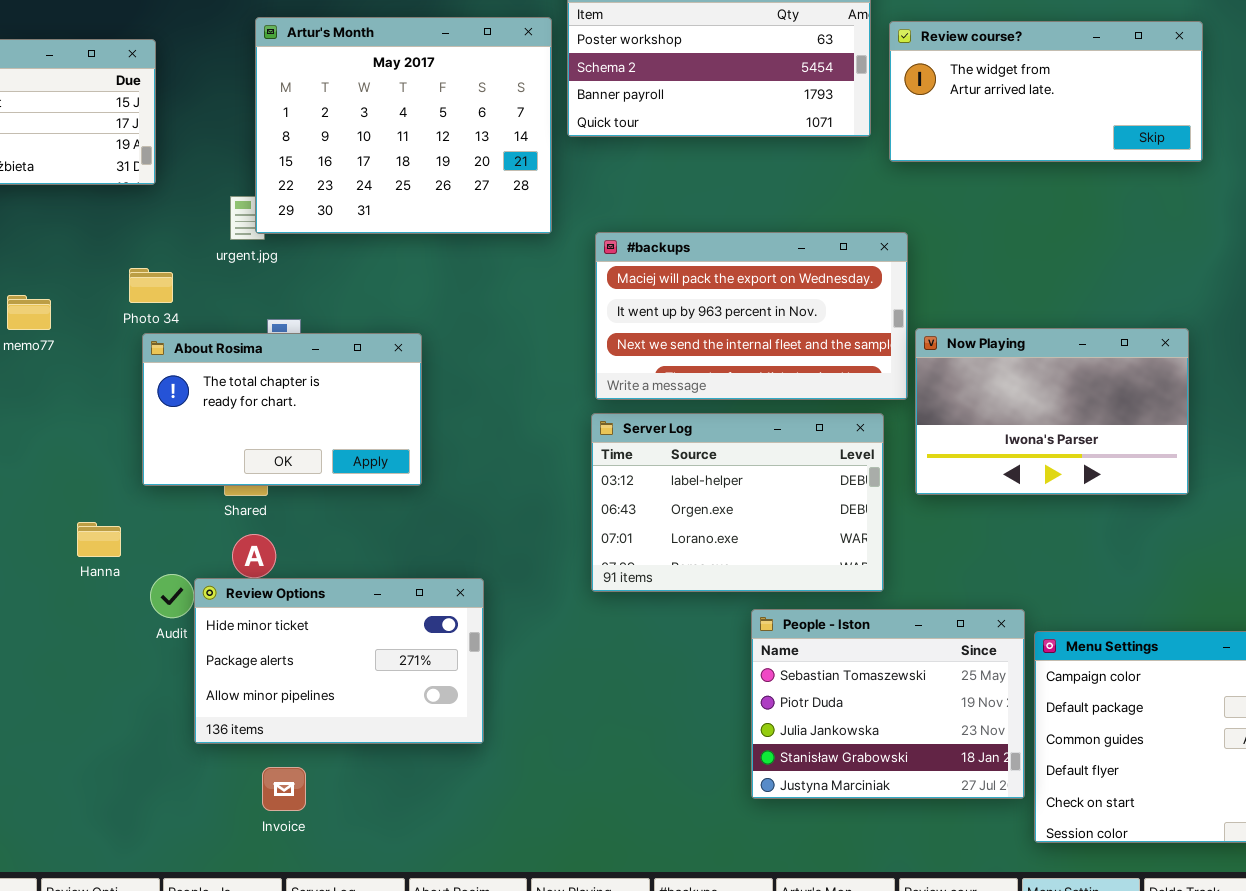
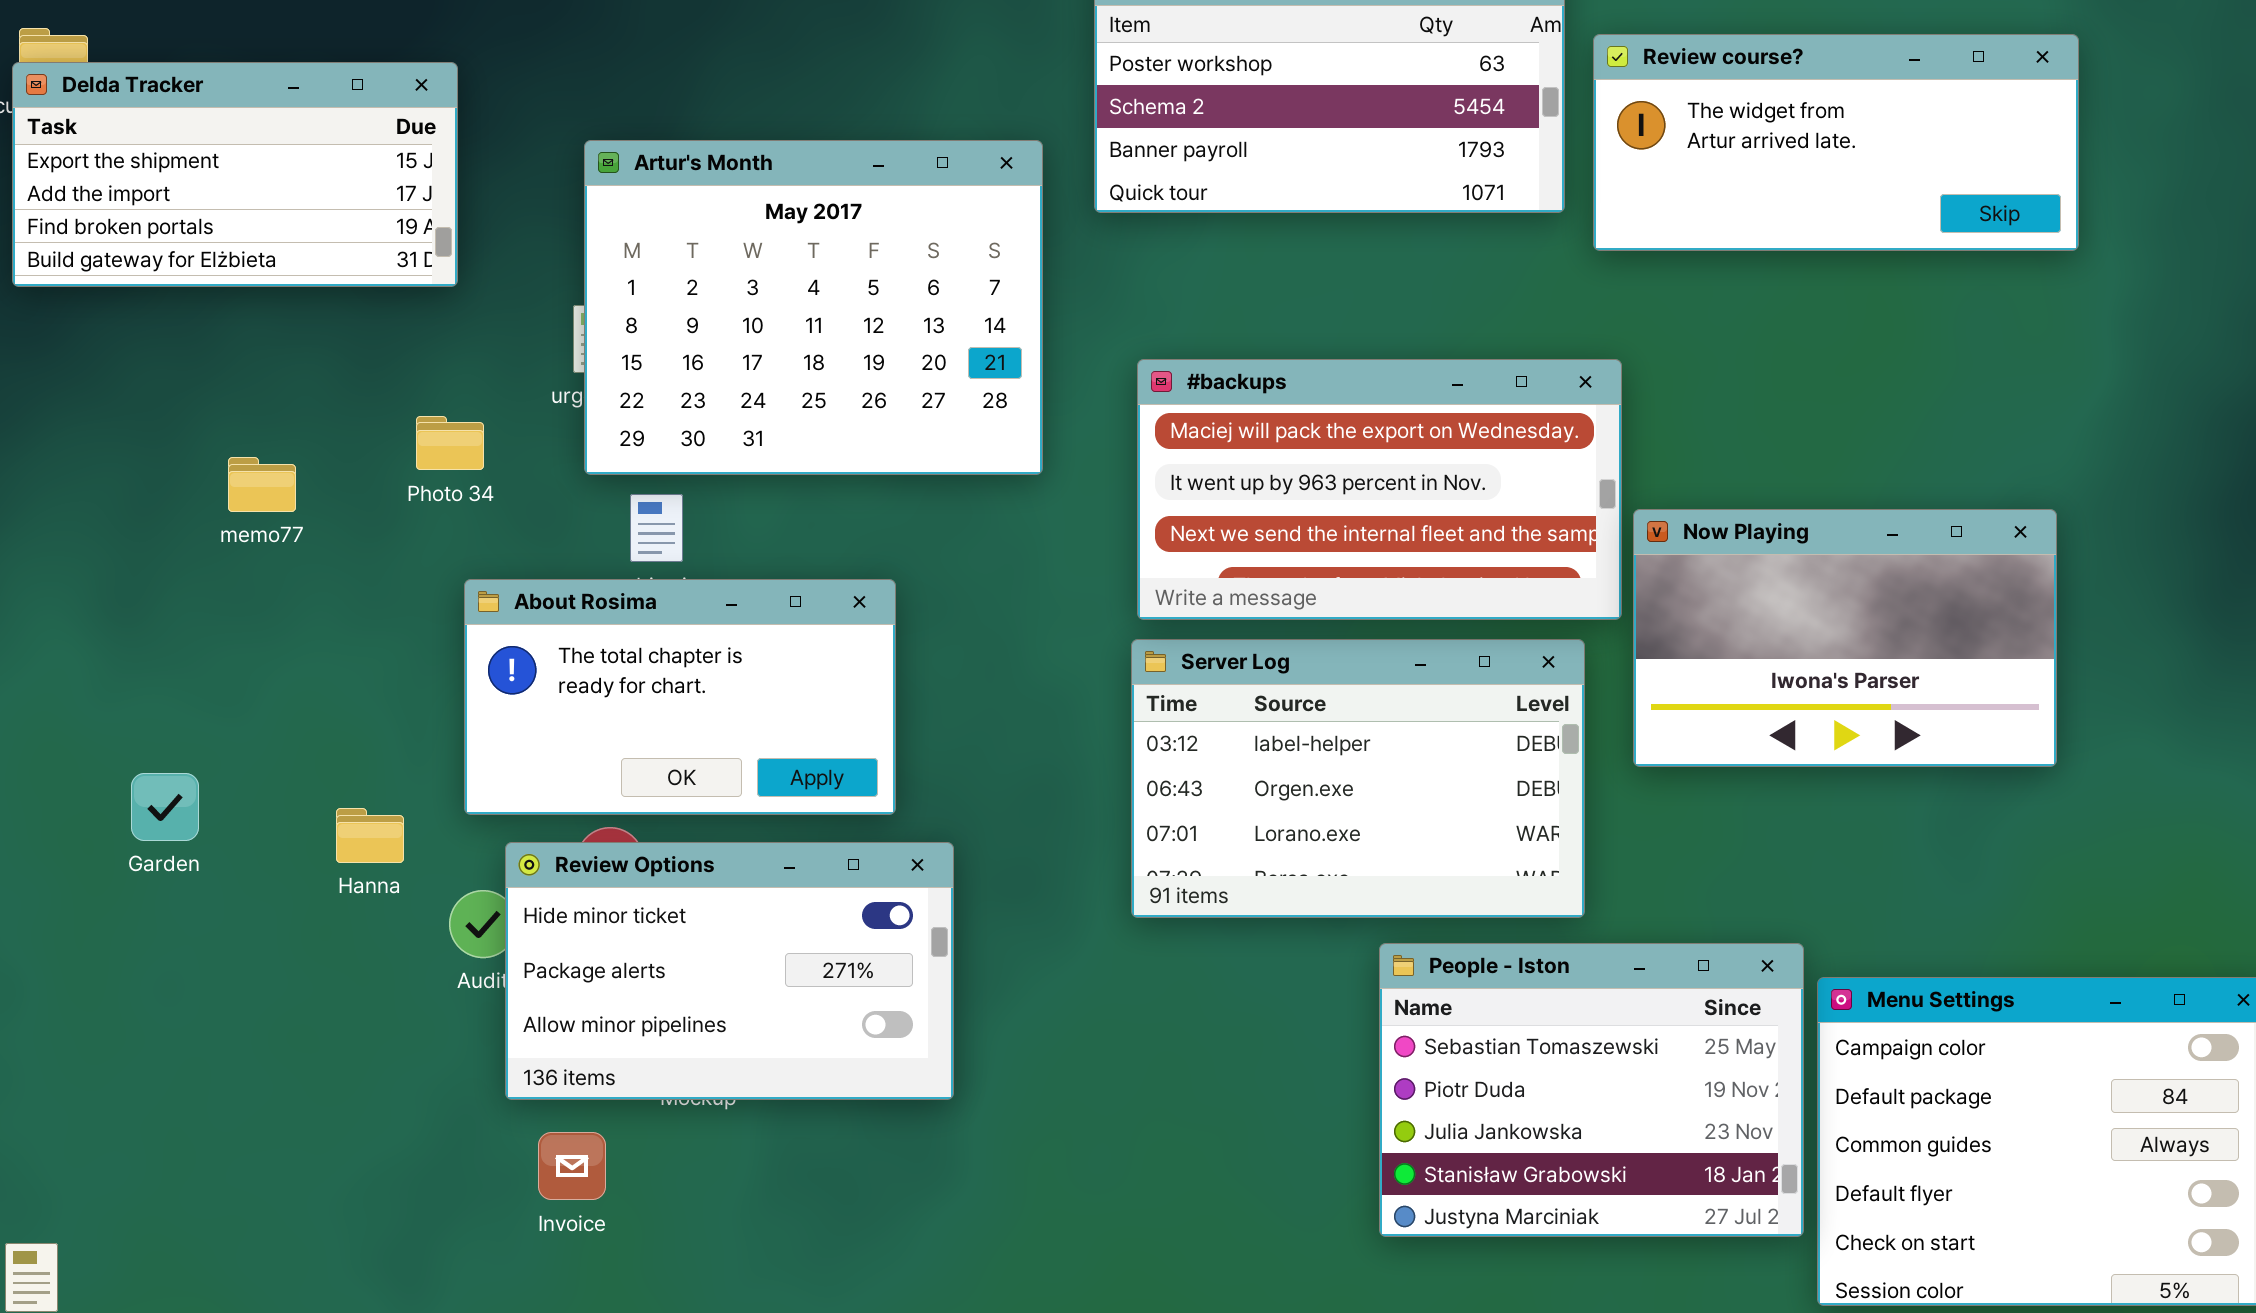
Artur's Month: [255,17,552,234] -> [584,140,1043,475], moved
About Rosima: [142,333,422,486] -> [464,579,896,815], moved
Review Options: [194,578,484,744] -> [505,842,954,1100], moved
Invoice: [262,767,306,811] -> [538,1132,606,1200], moved

